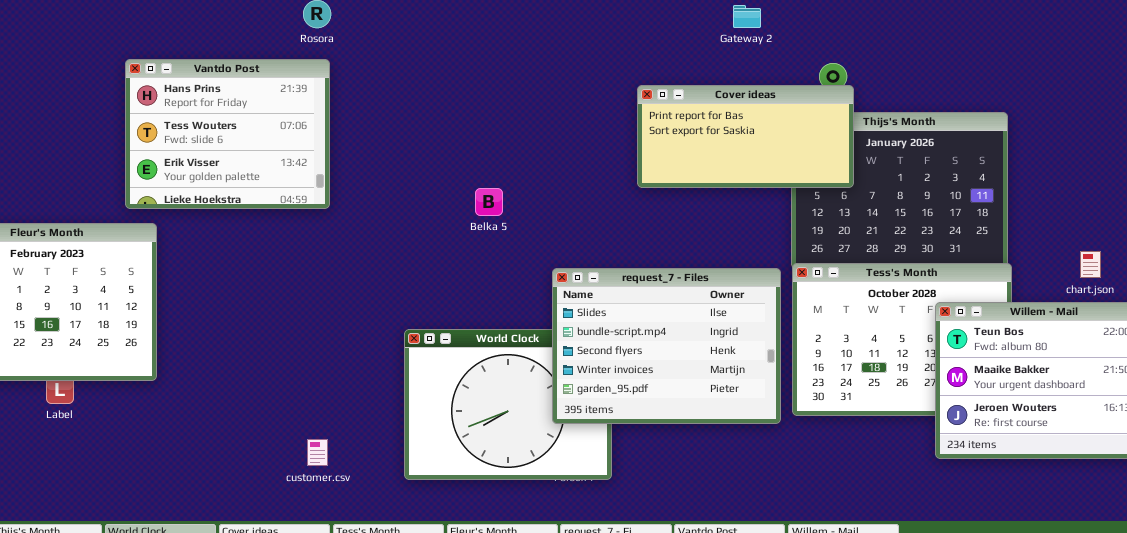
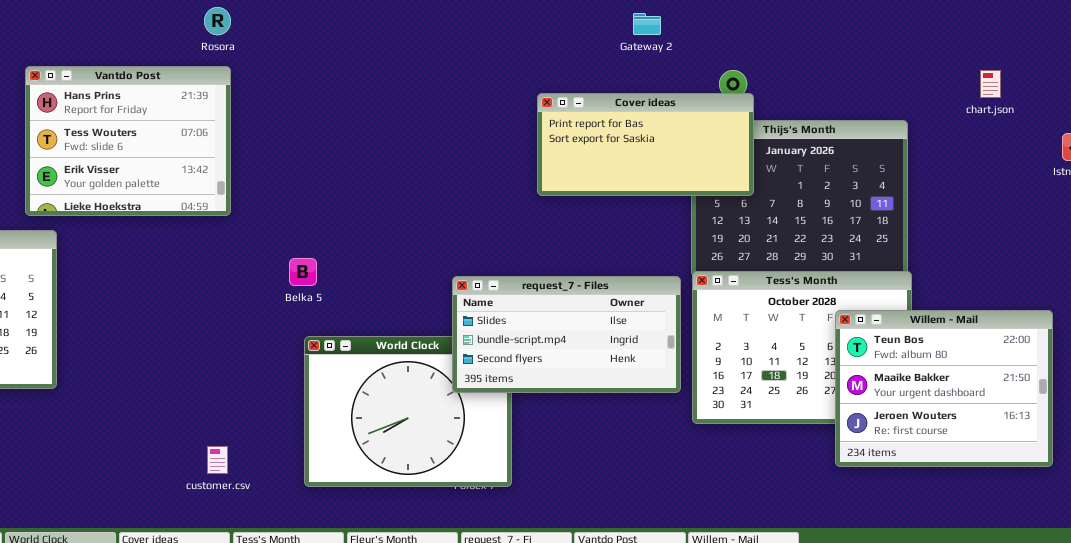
Belka 5: [475,188,503,216] -> [289,258,317,286], moved
chart.json: [1080,251,1101,278] -> [980,70,1001,98], moved
request_7 - Files: [552,268,781,424] -> [452,276,681,393], resized

